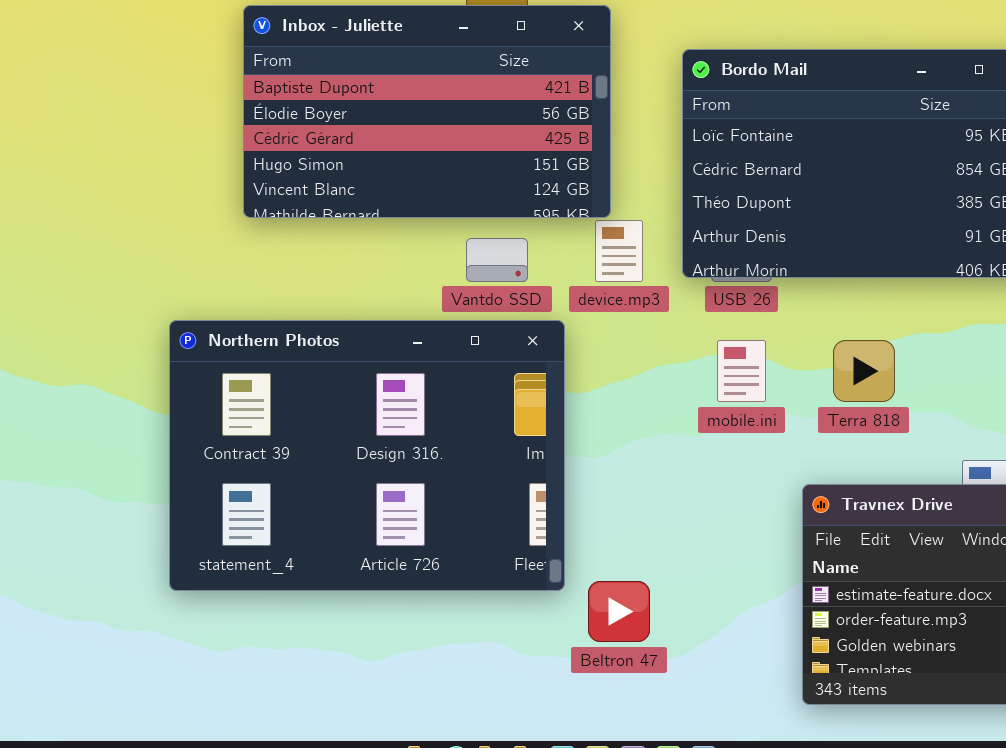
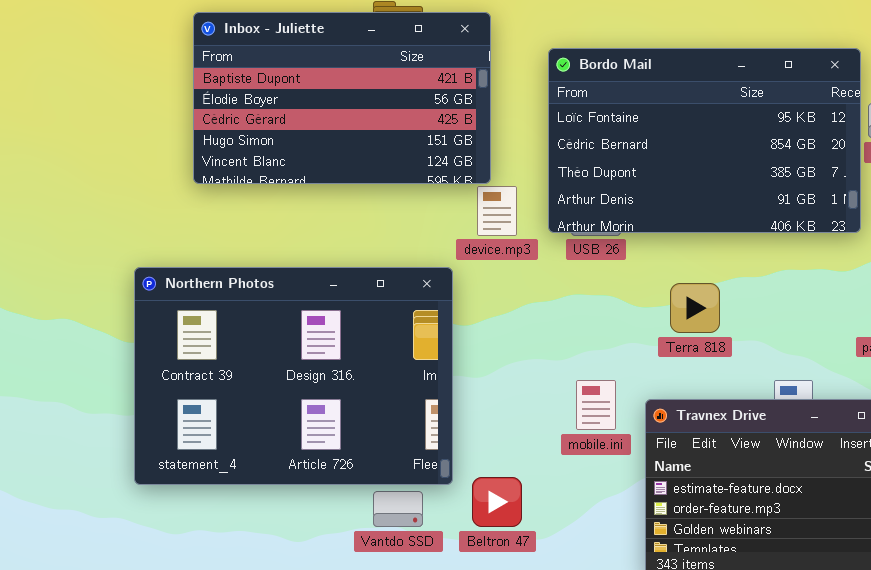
Vantdo SSD: [466,238,528,282] -> [373,491,423,527], moved
mobile.ini: [717,340,766,402] -> [576,380,616,430], moved

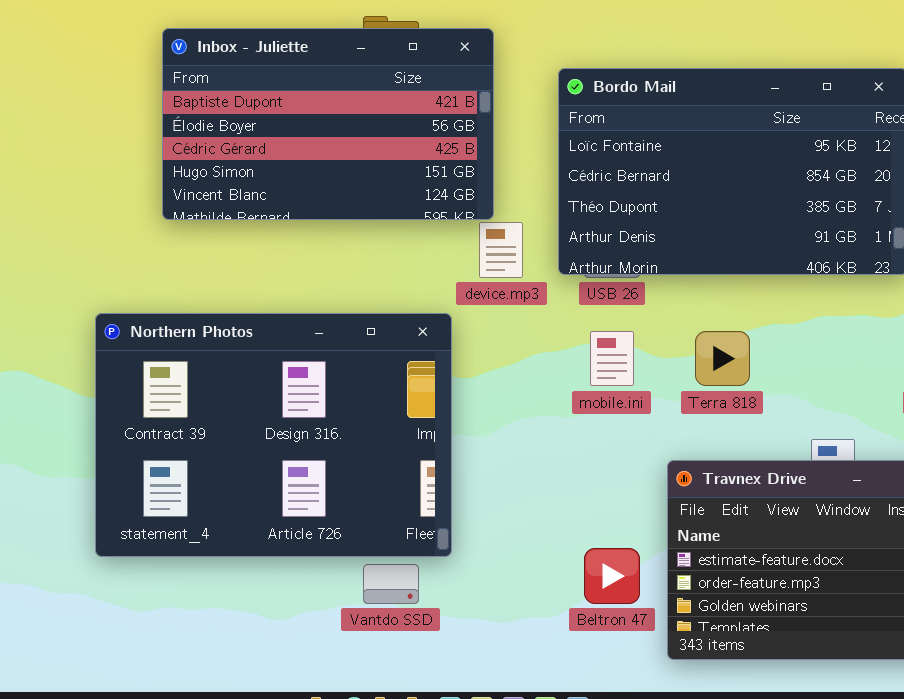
mobile.ini: [576,380,616,430] -> [590,331,634,386], moved
Beltron 47: [472,477,522,527] -> [584,548,640,604], moved

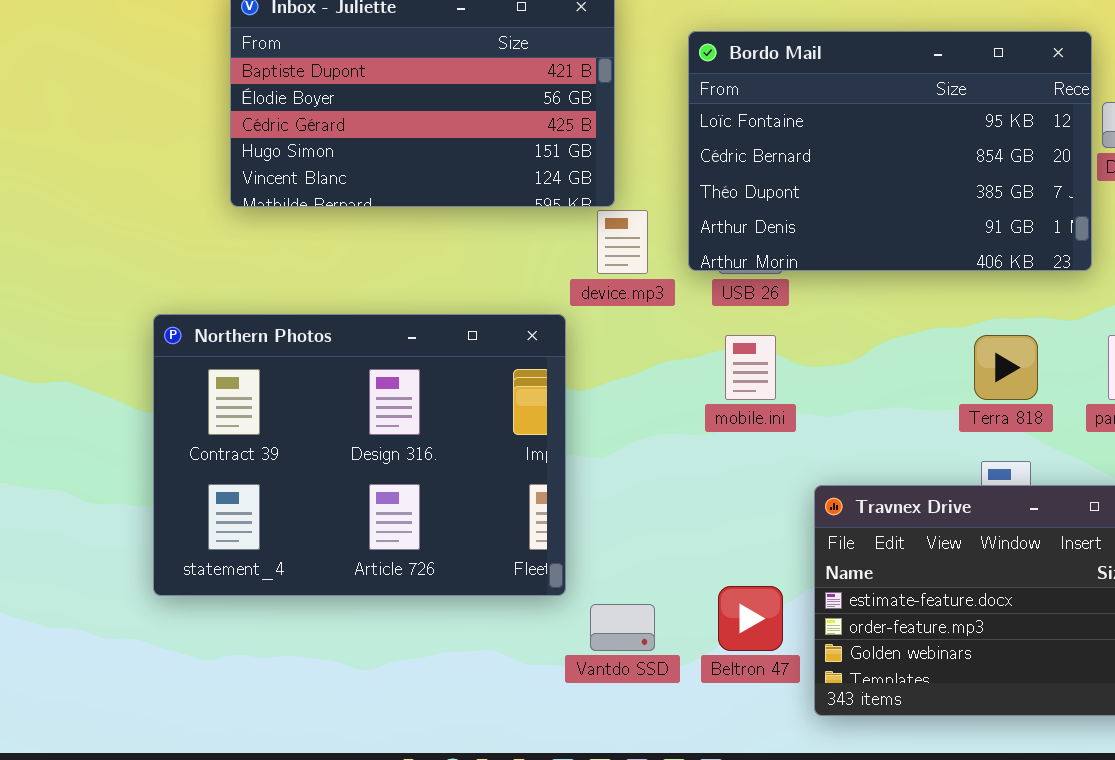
Terra 818: [695,331,750,386] -> [974,335,1038,400], moved
Vantdo SSD: [363,564,419,604] -> [590,604,655,651], moved

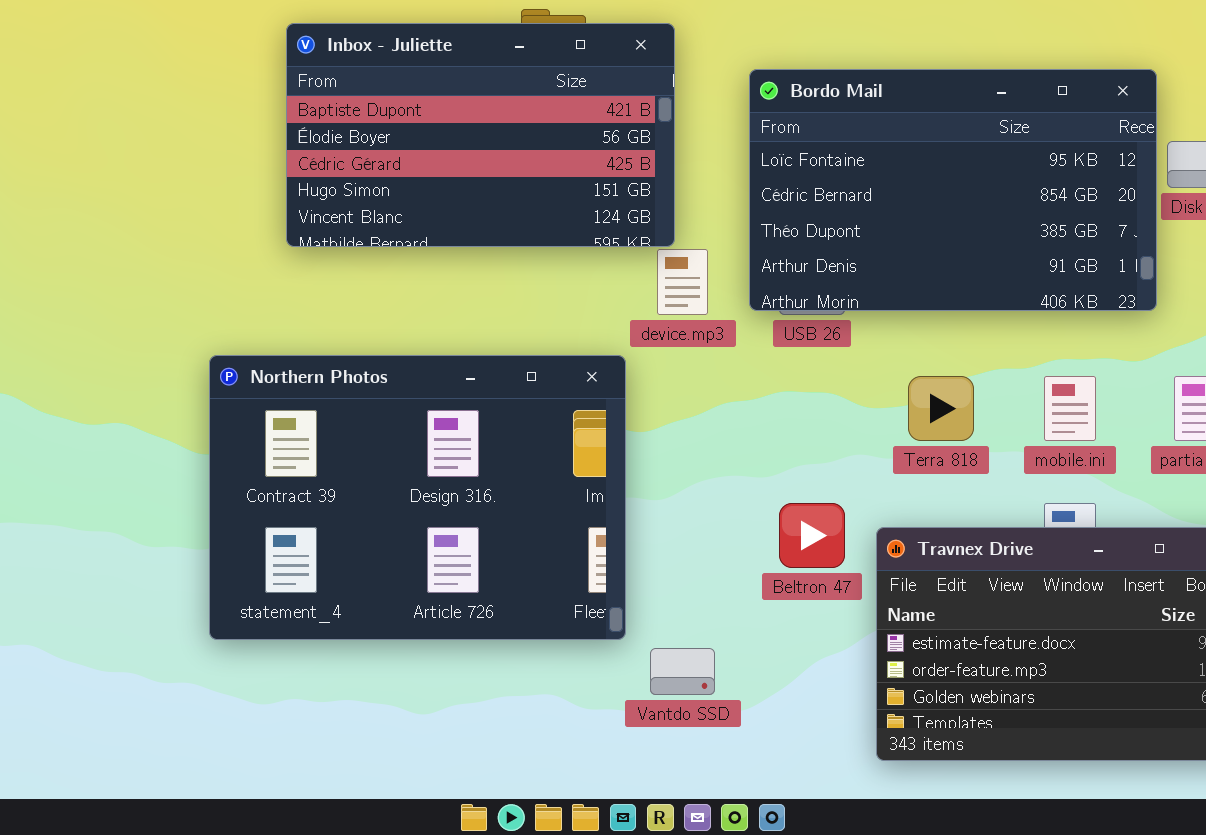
mobile.ini: [725,335,776,400] -> [1044,376,1096,441], moved
Terra 818: [974,335,1038,400] -> [908,376,974,441], moved
Beltron 47: [718,586,783,651] -> [779,503,845,568], moved

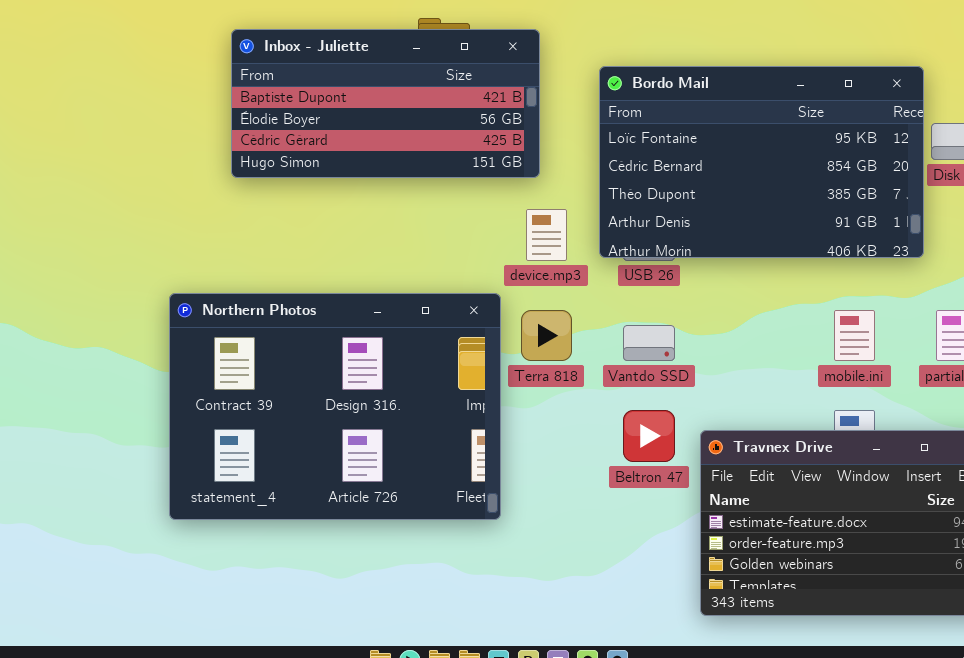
Inbox - Juliette: [286,23,675,247] -> [231,29,540,178], resized
Terra 818: [908,376,974,441] -> [521,310,572,361], moved
Vantdo SSD: [650,648,715,695] -> [623,325,675,361], moved

